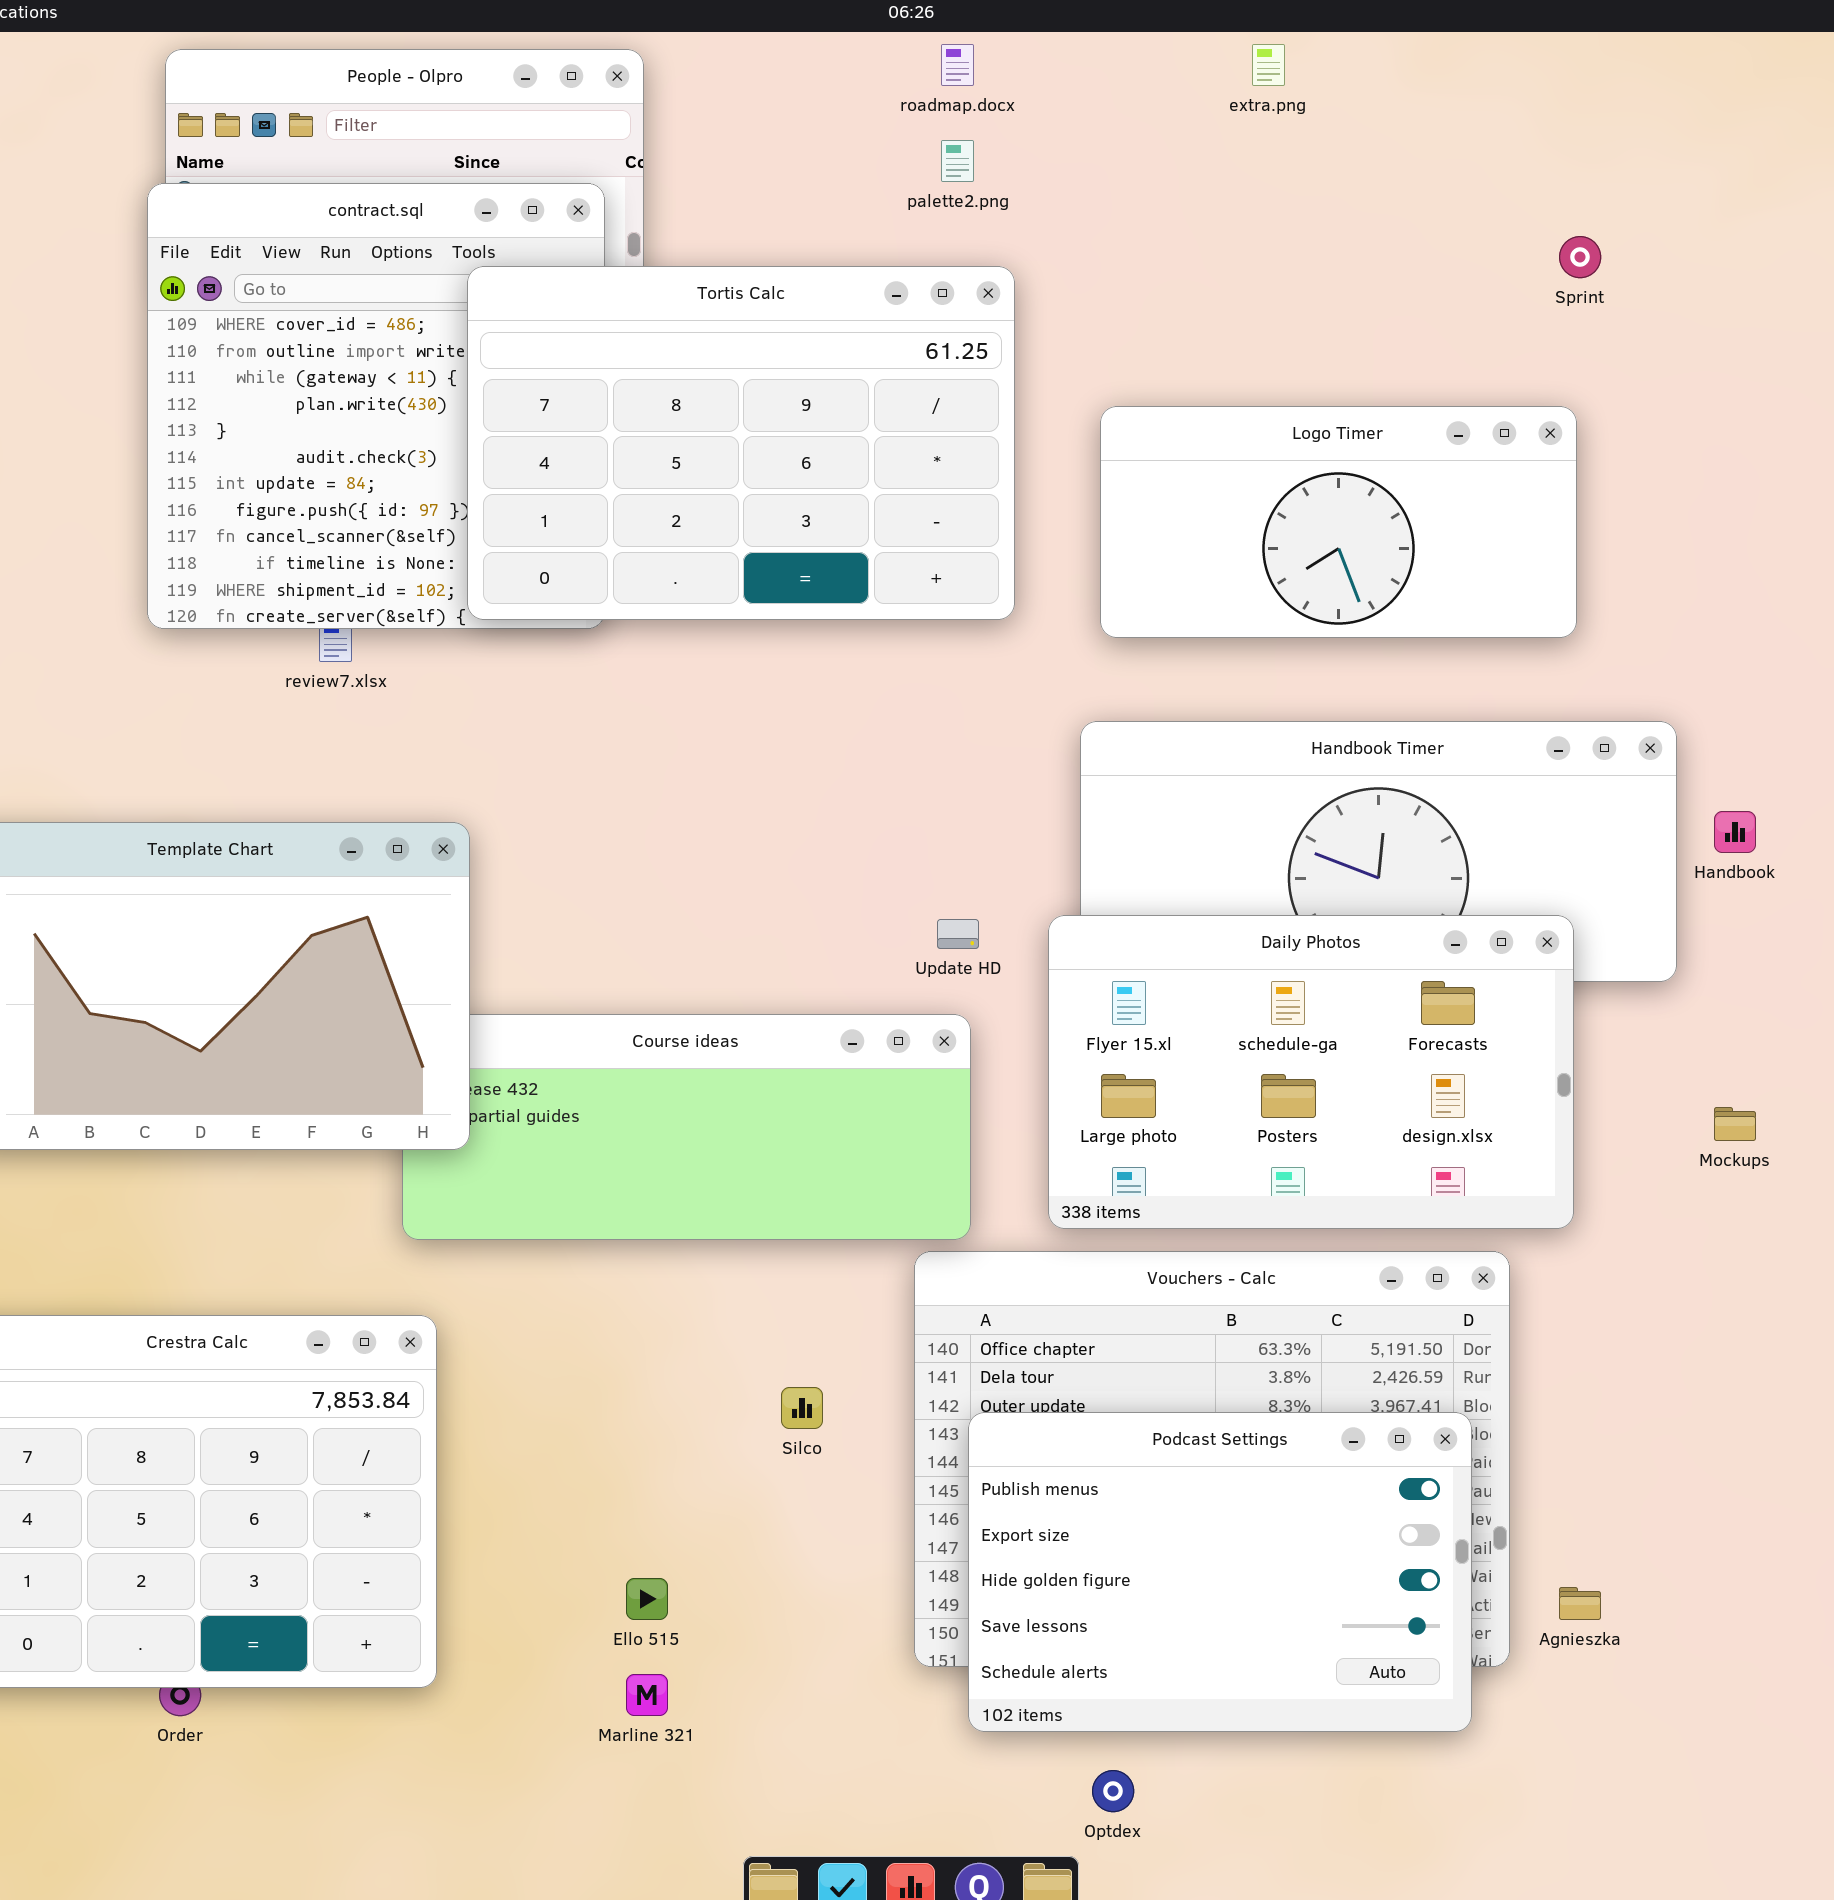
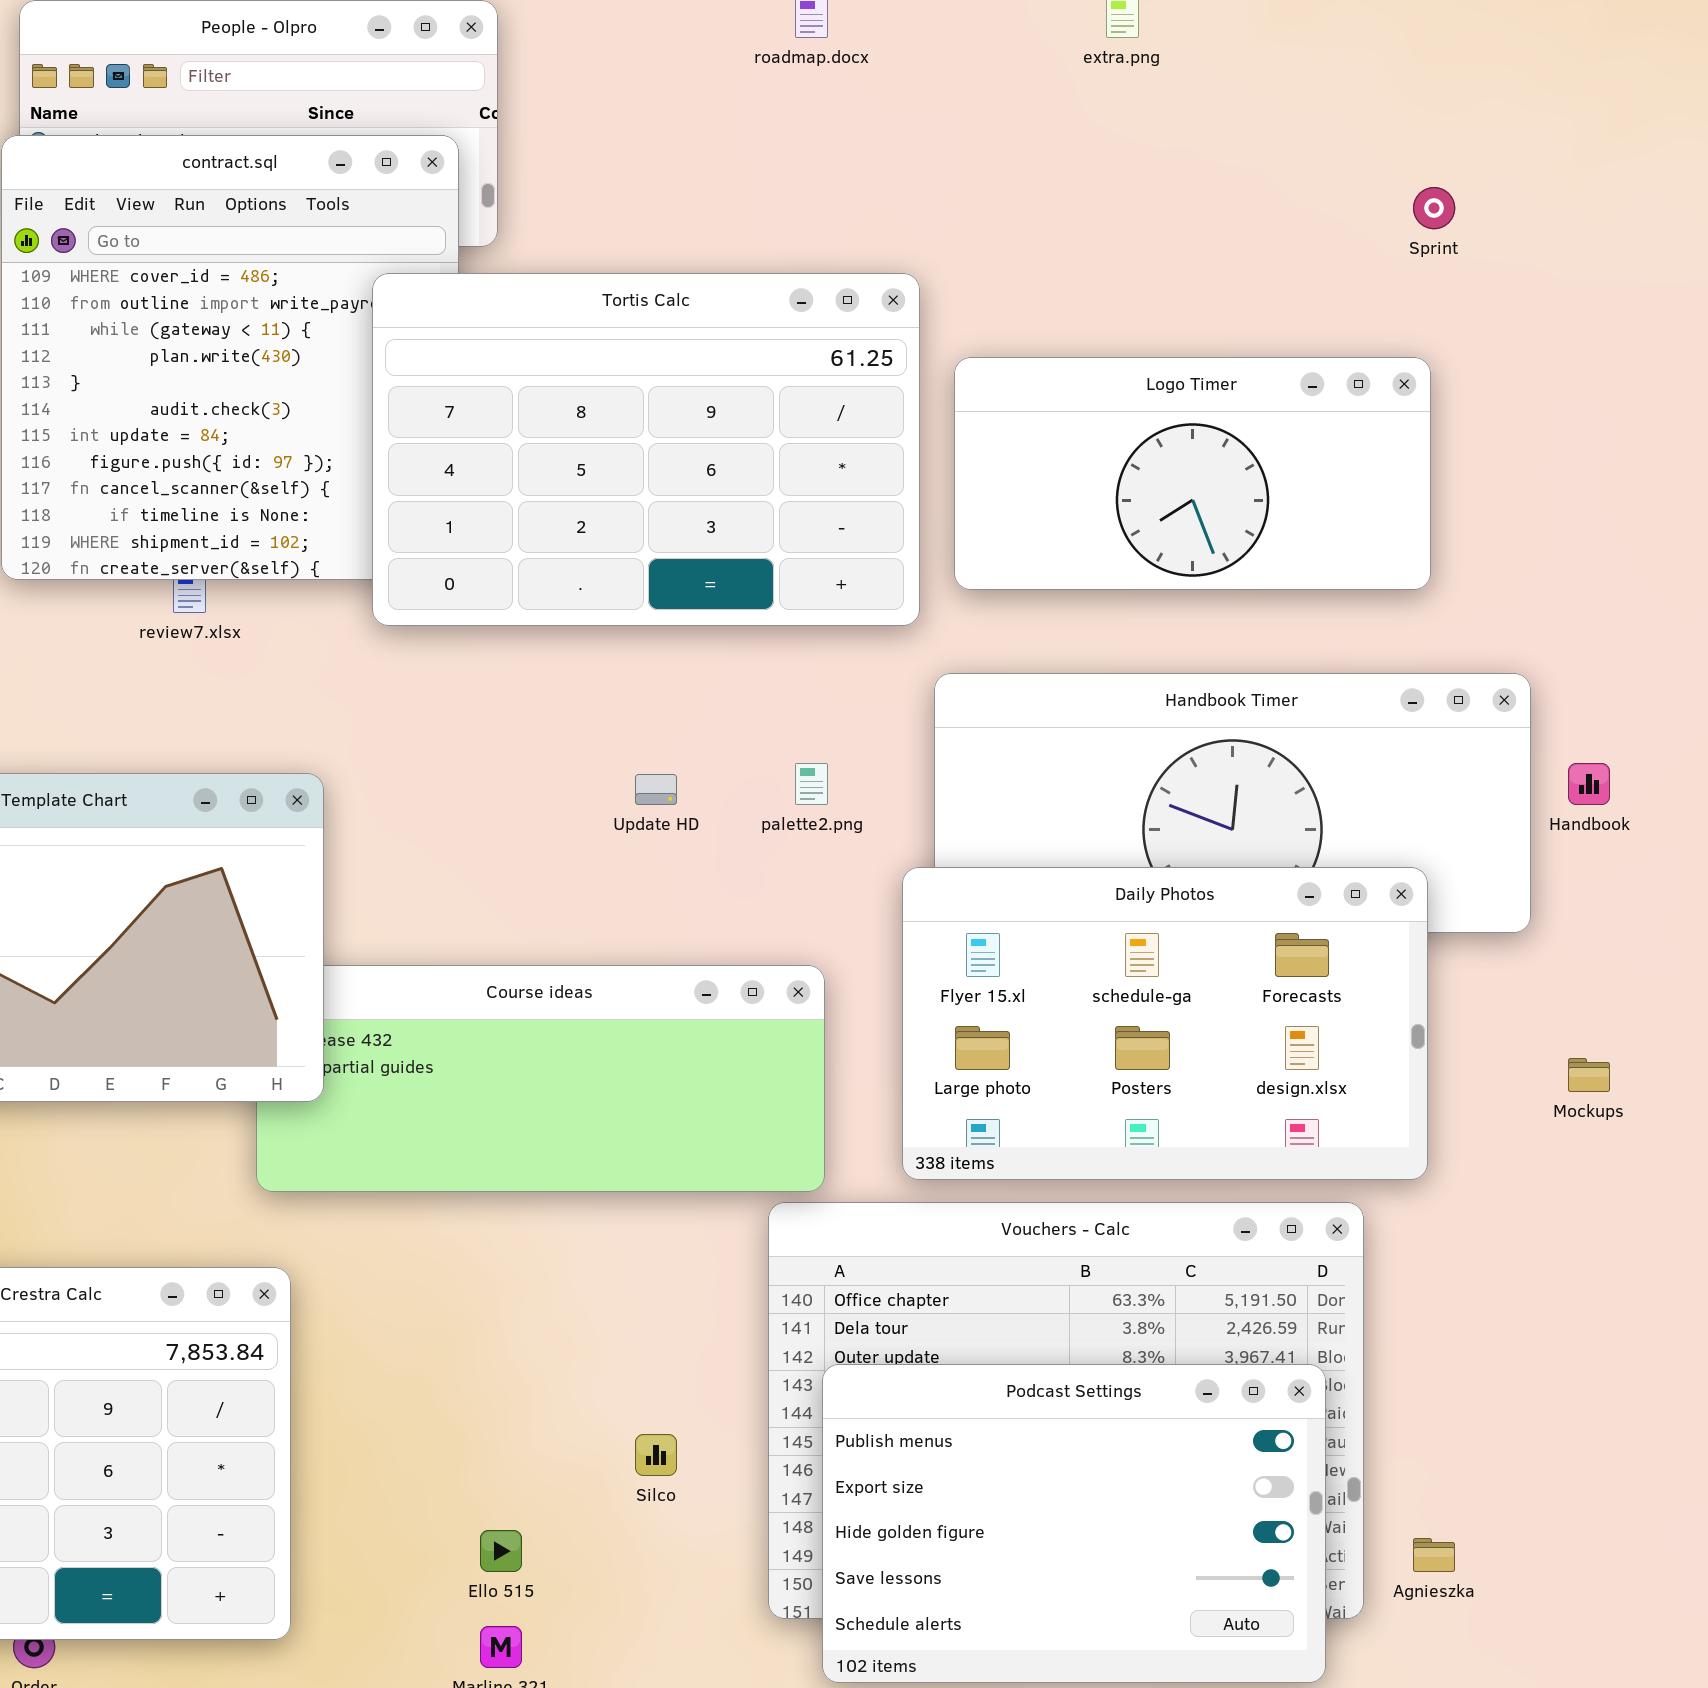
palette2.png: [941,140,974,182] -> [795,763,828,805], moved
Tortis Calc: [467,266,1015,620] -> [372,273,920,626], moved
Update HD: [937,919,979,949] -> [635,774,677,805], moved
Silco: [781,1387,823,1429] -> [635,1434,677,1476], moved

